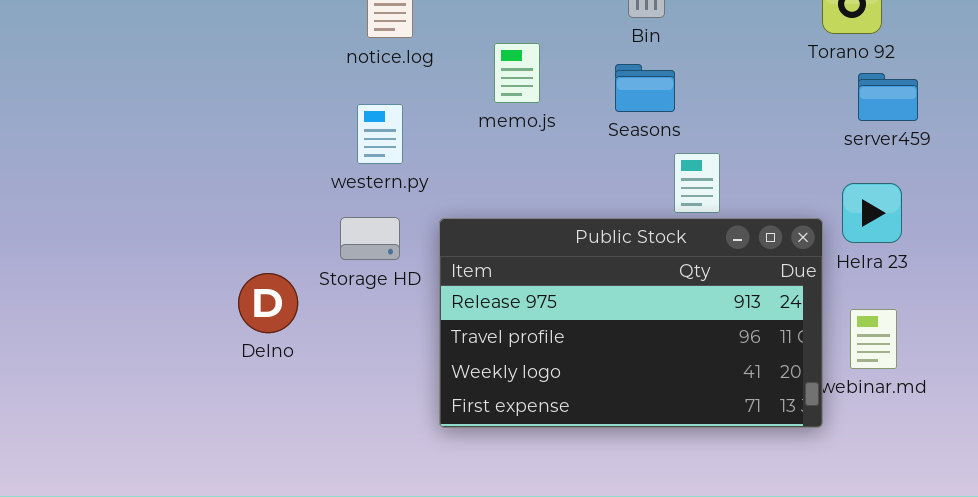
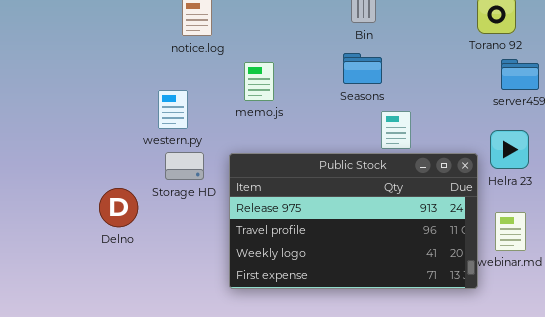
memo.js: [494,43,540,103] -> [244,62,274,101], moved
western.py: [357,104,403,164] -> [158,90,188,129], moved

